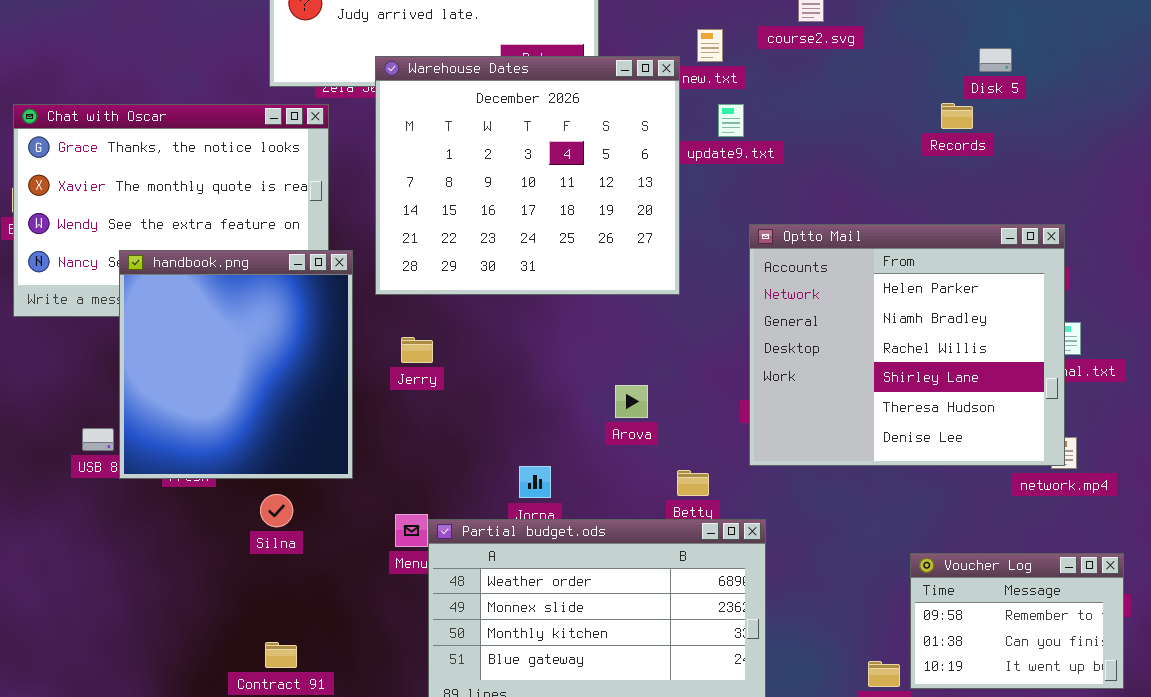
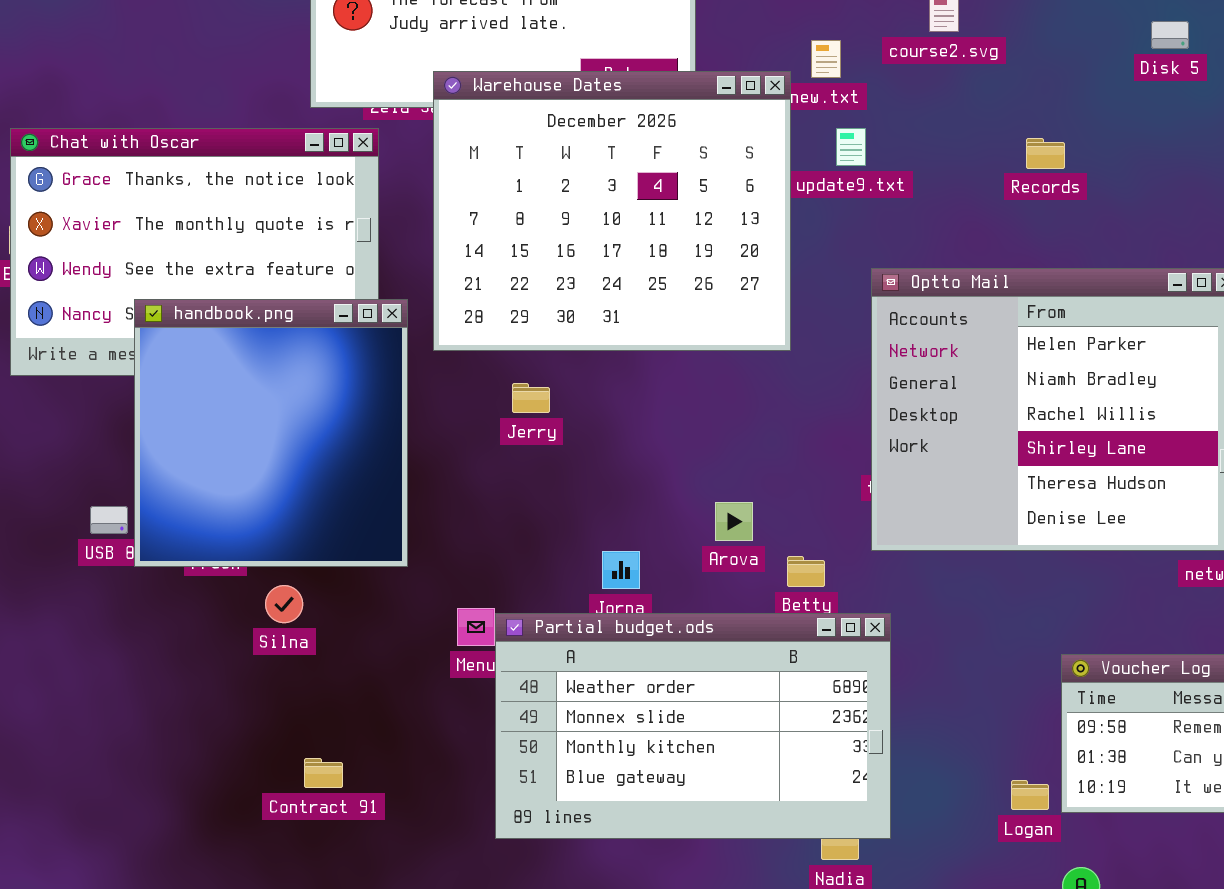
Disk 5: [979,48,1012,72] -> [1151,21,1189,49], moved
Records: [941,103,973,129] -> [1026,138,1065,169], moved
Jerry: [401,337,433,363] -> [512,383,550,413], moved
Arova: [615,385,648,418] -> [715,502,753,541], moved
Silna: [260,494,293,527] -> [265,585,303,623], moved

